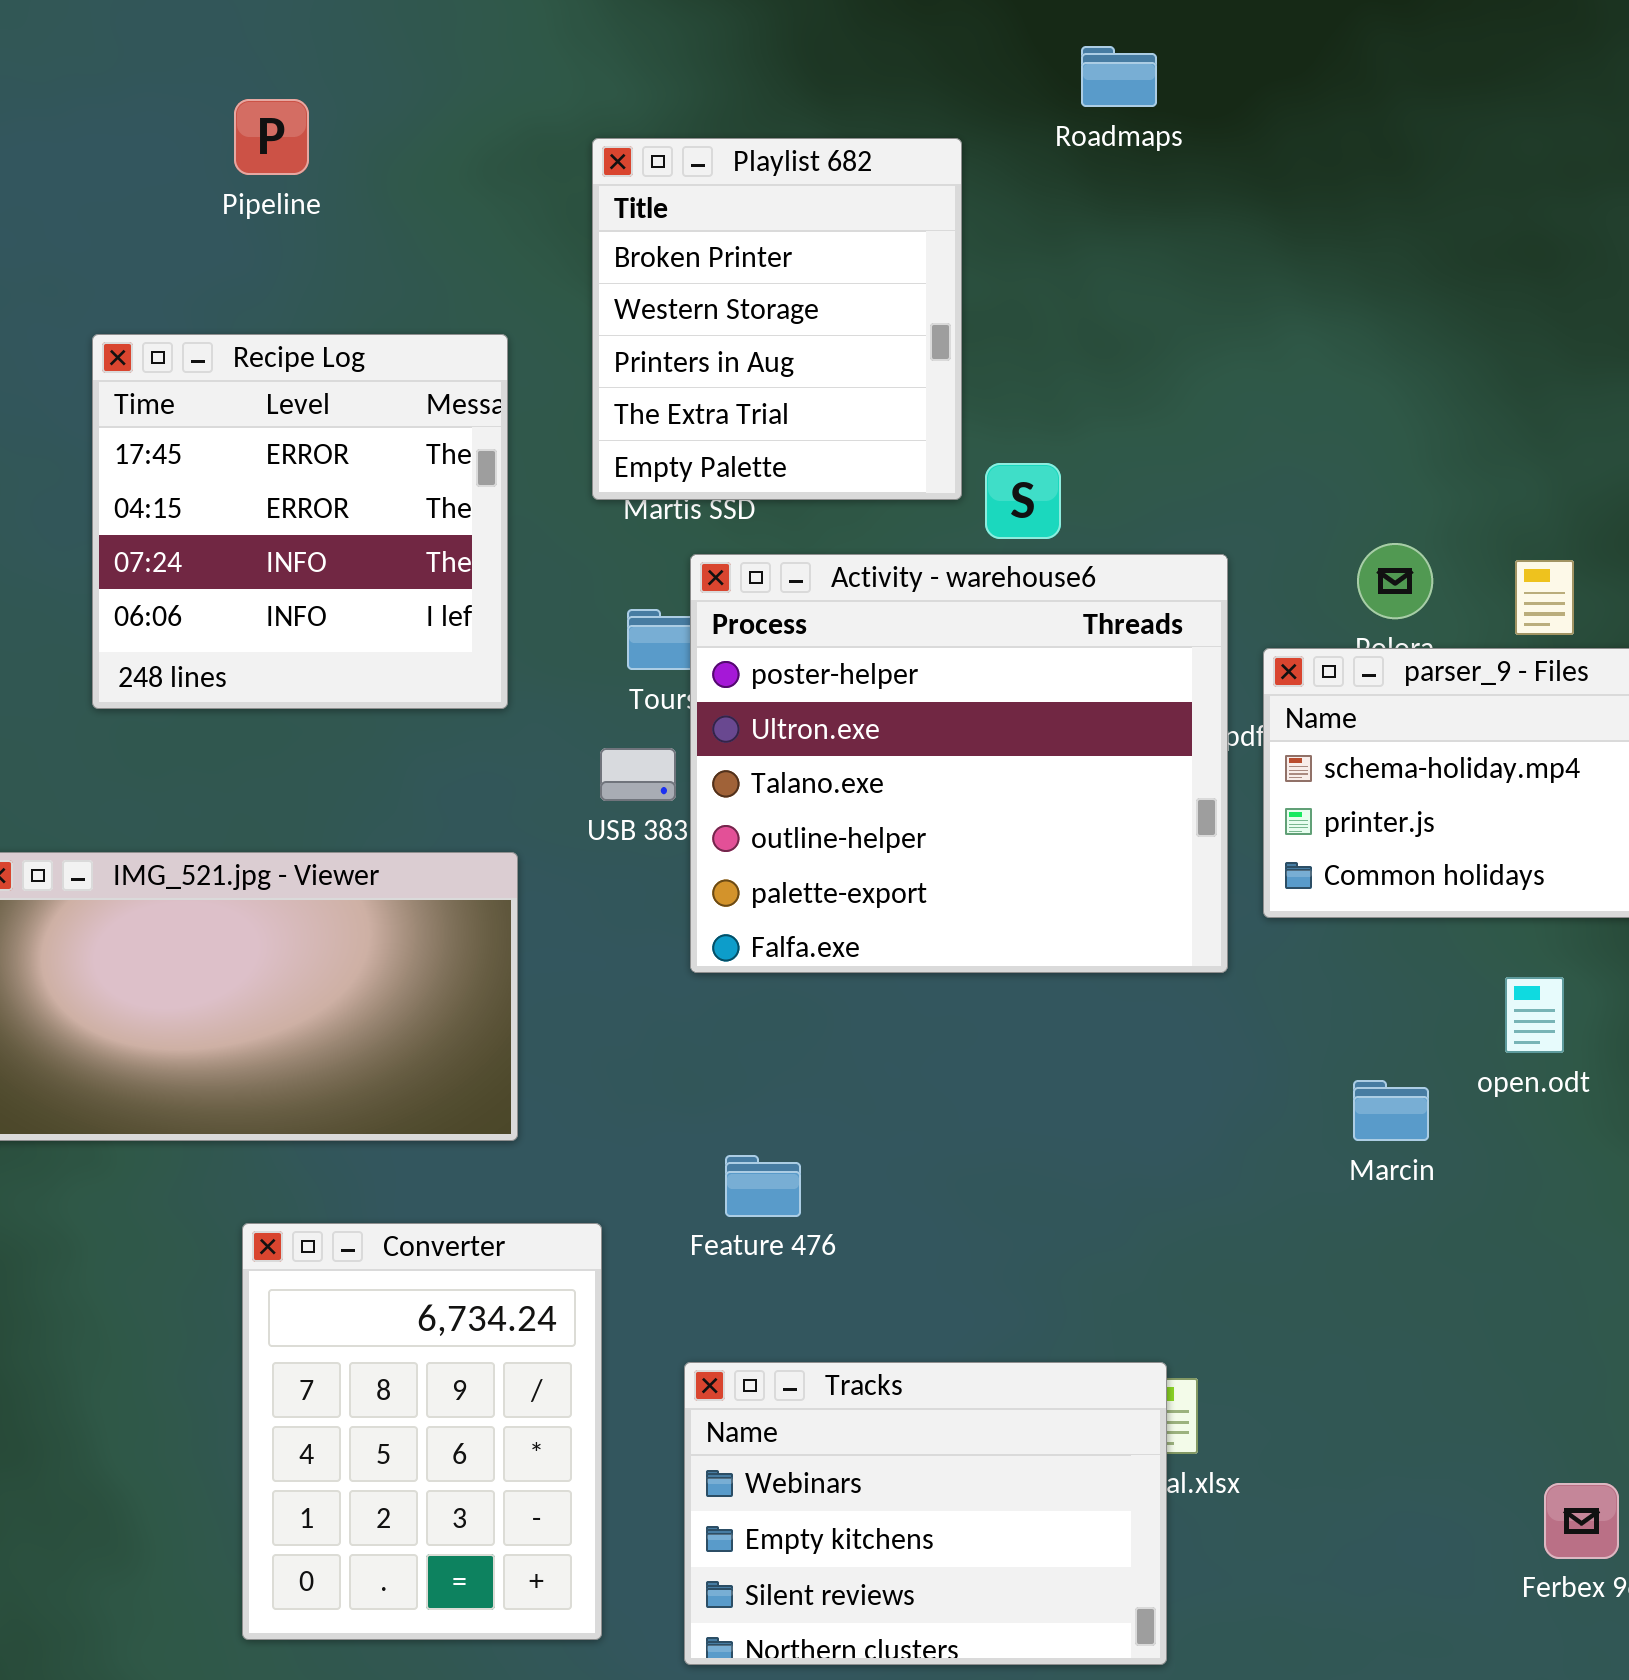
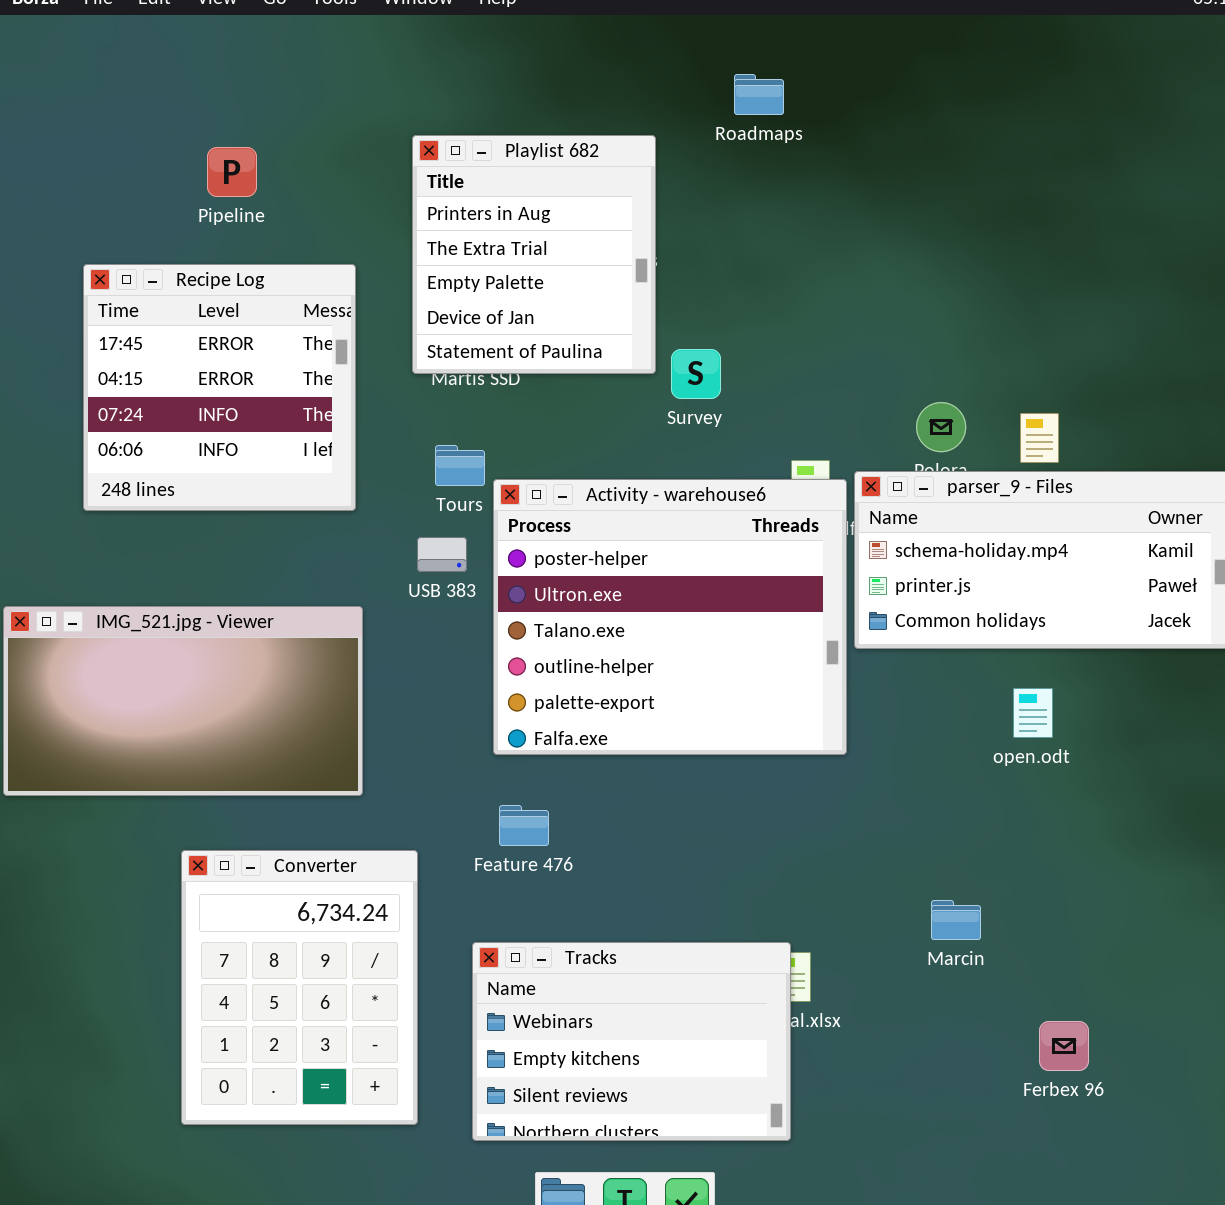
Pipeline: [234,99,309,175] -> [207,147,257,197], moved
Playlist 682: [592,138,962,500] -> [412,135,656,374], scrolled down 2 rows
Activity - warehouse6: [690,554,1228,973] -> [493,479,847,755], moved
Marcin: [1353,1080,1429,1141] -> [931,900,981,940], moved

